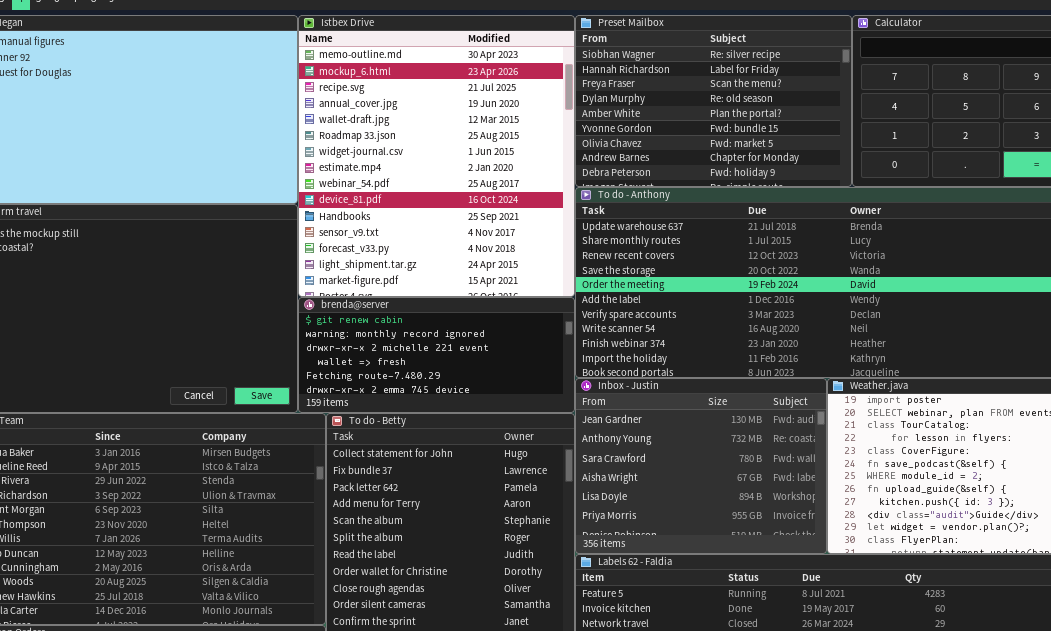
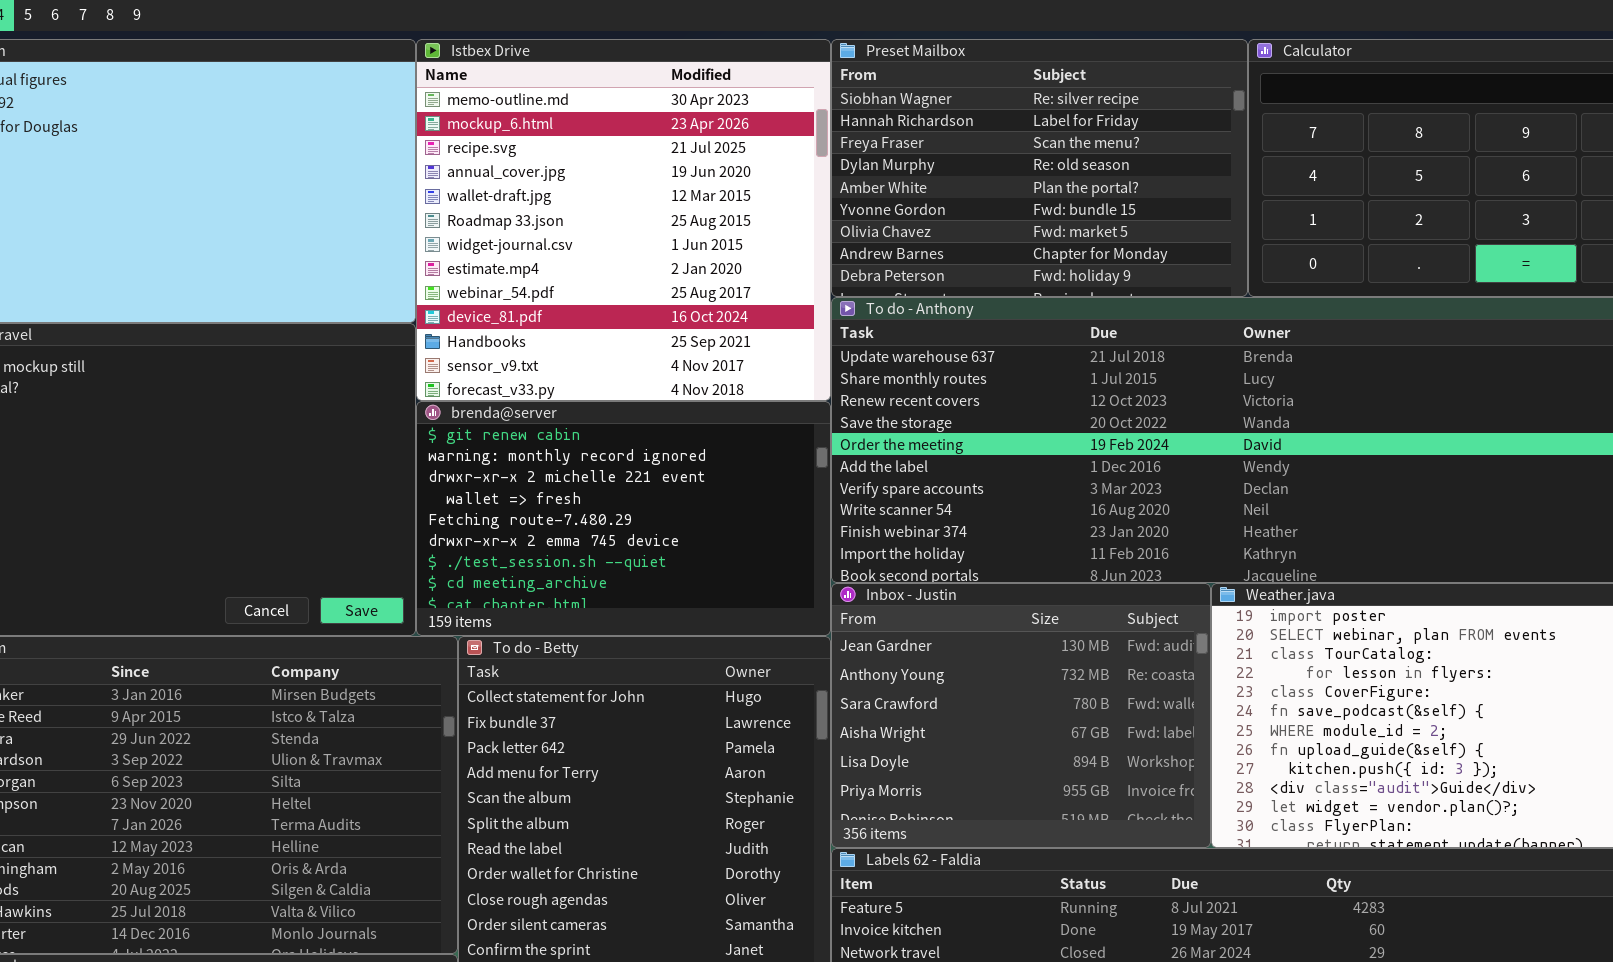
Istbex Drive: [298,15,575,297] -> [416,39,831,401], resized
brenda@server: [298,297,575,413] -> [416,401,831,636], resized

